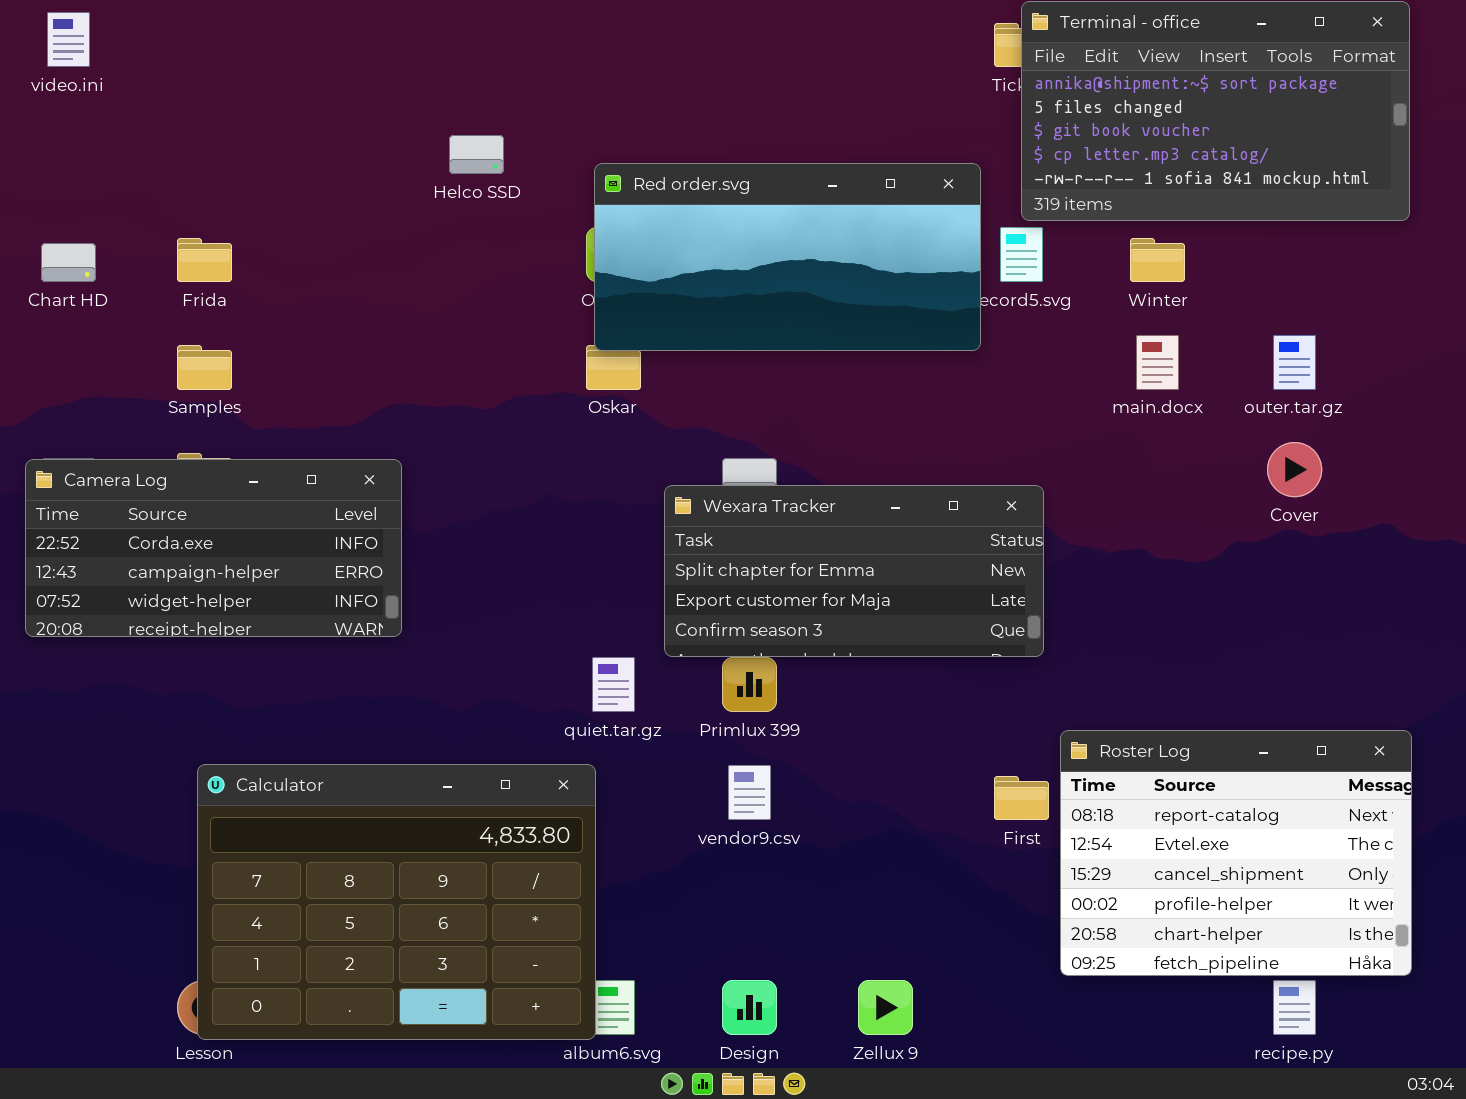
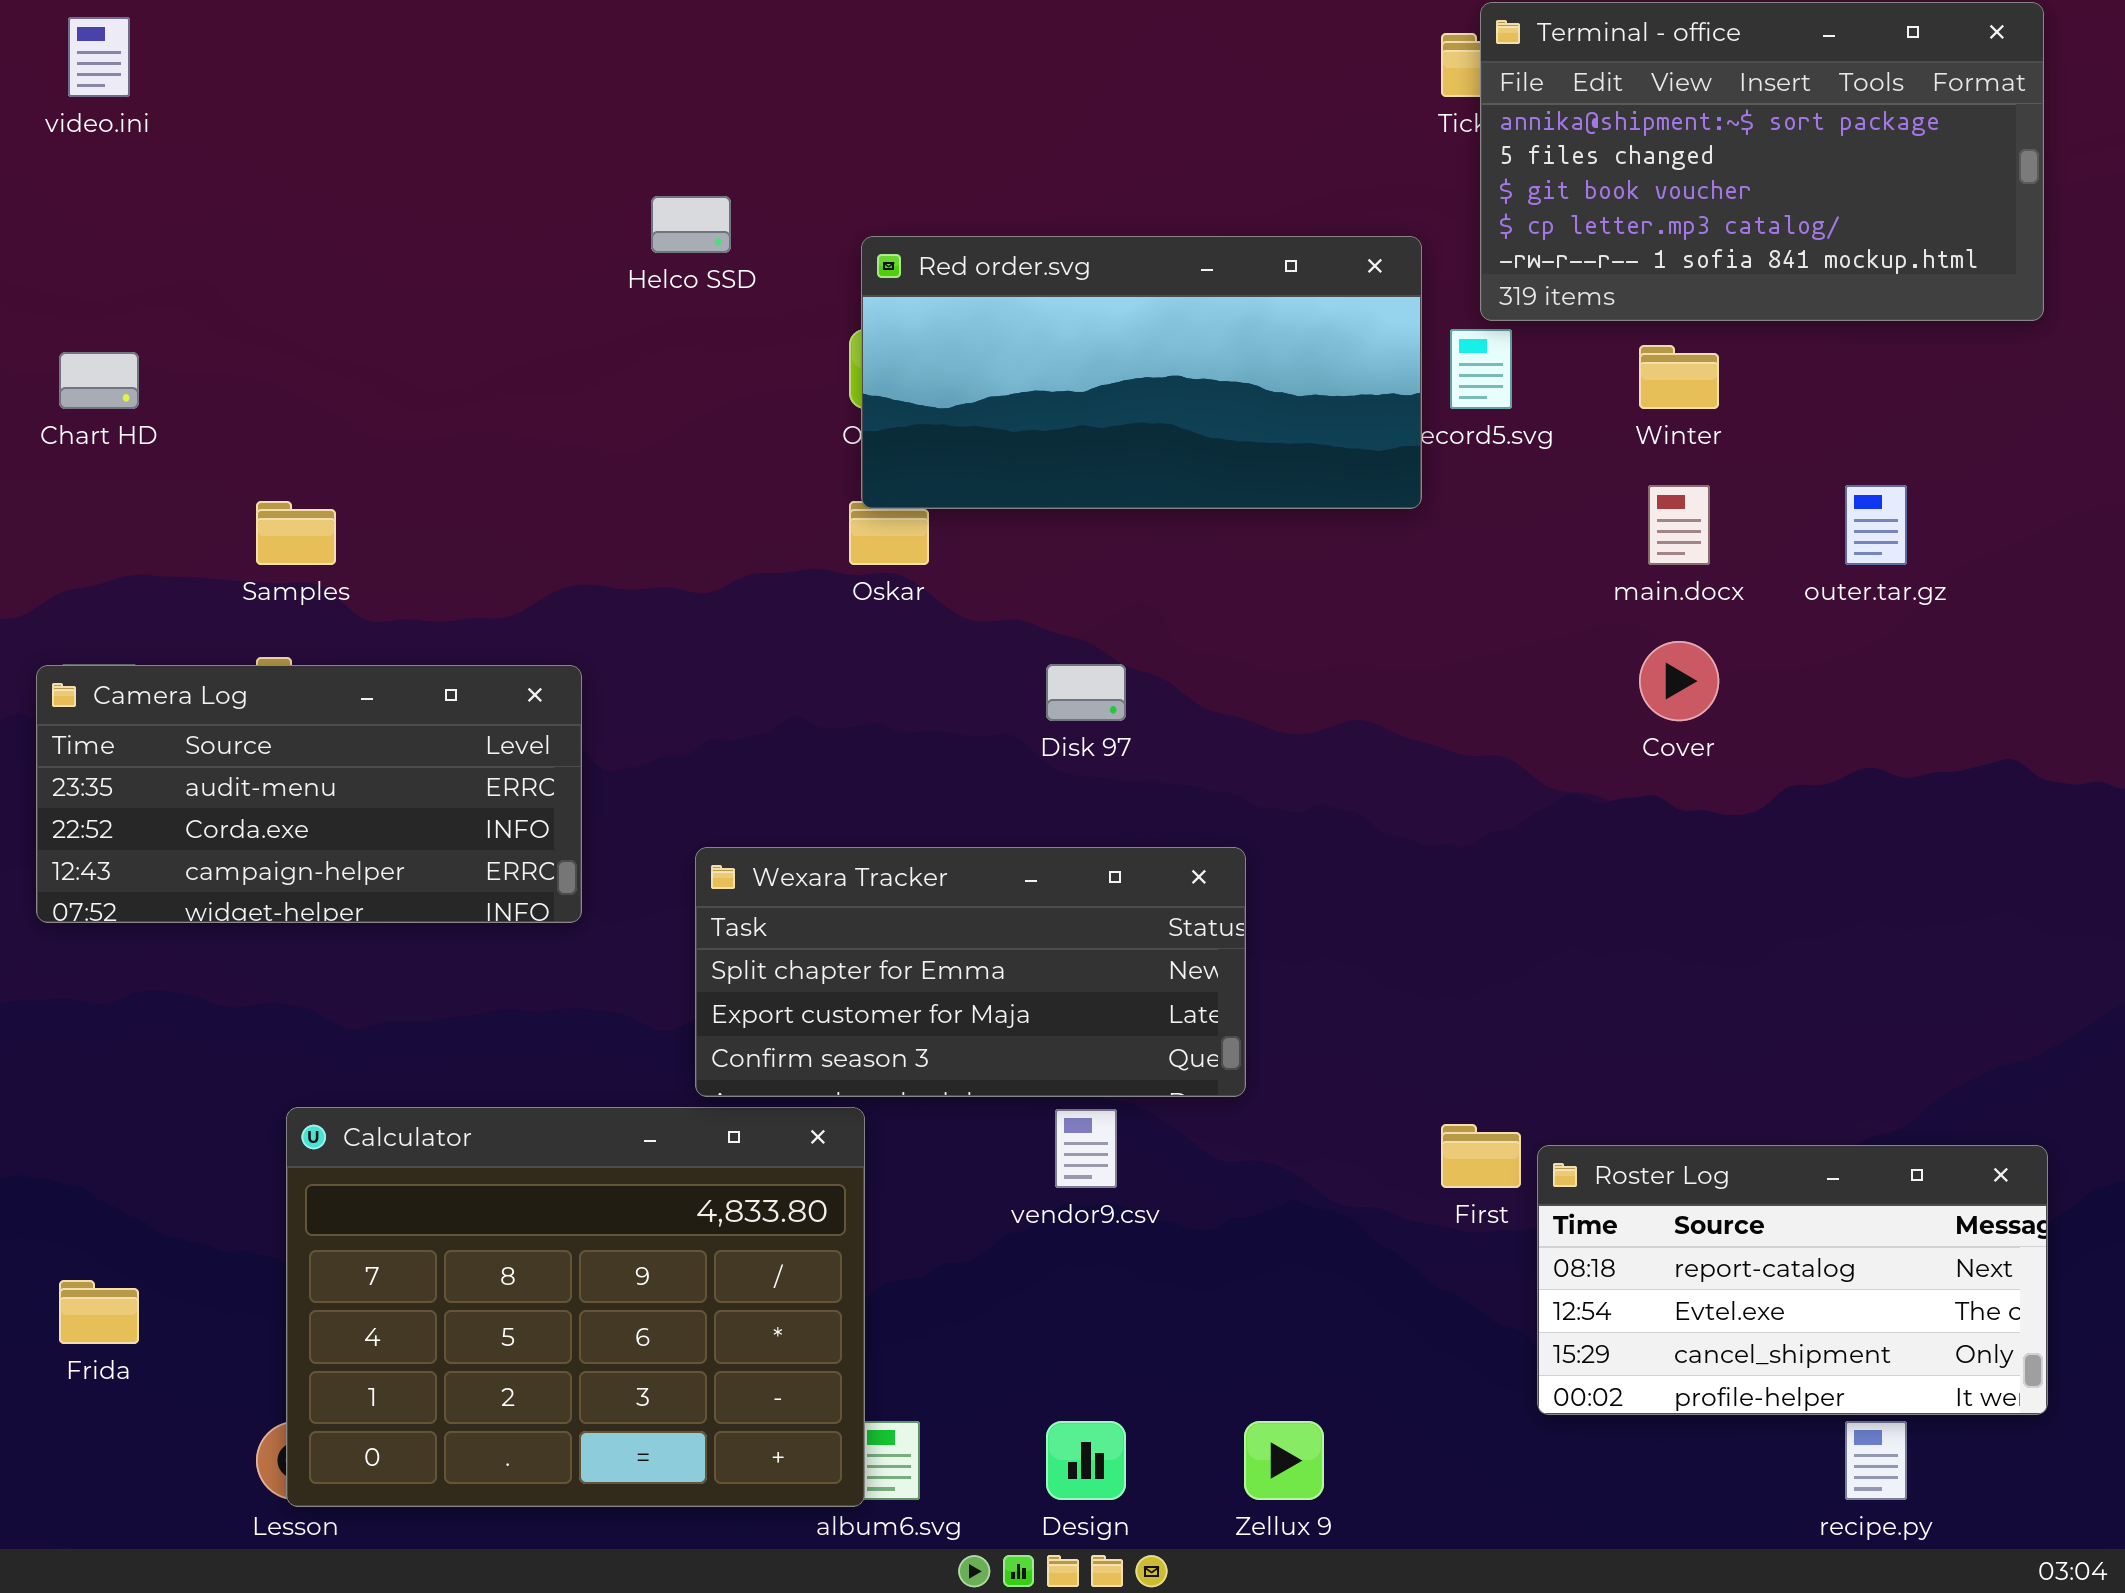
Frida: [177,238,232,282] -> [59,1280,139,1344], moved
Cover: [1267,442,1322,497] -> [1639,641,1719,721], moved
Camera Log: [25,459,402,637] -> [36,665,582,923], scrolled up 1 row
Wexara Tracker: [664,485,1044,657] -> [695,847,1246,1097], moved
Roster Log: [1060,730,1412,976] -> [1537,1145,2048,1415], resized

